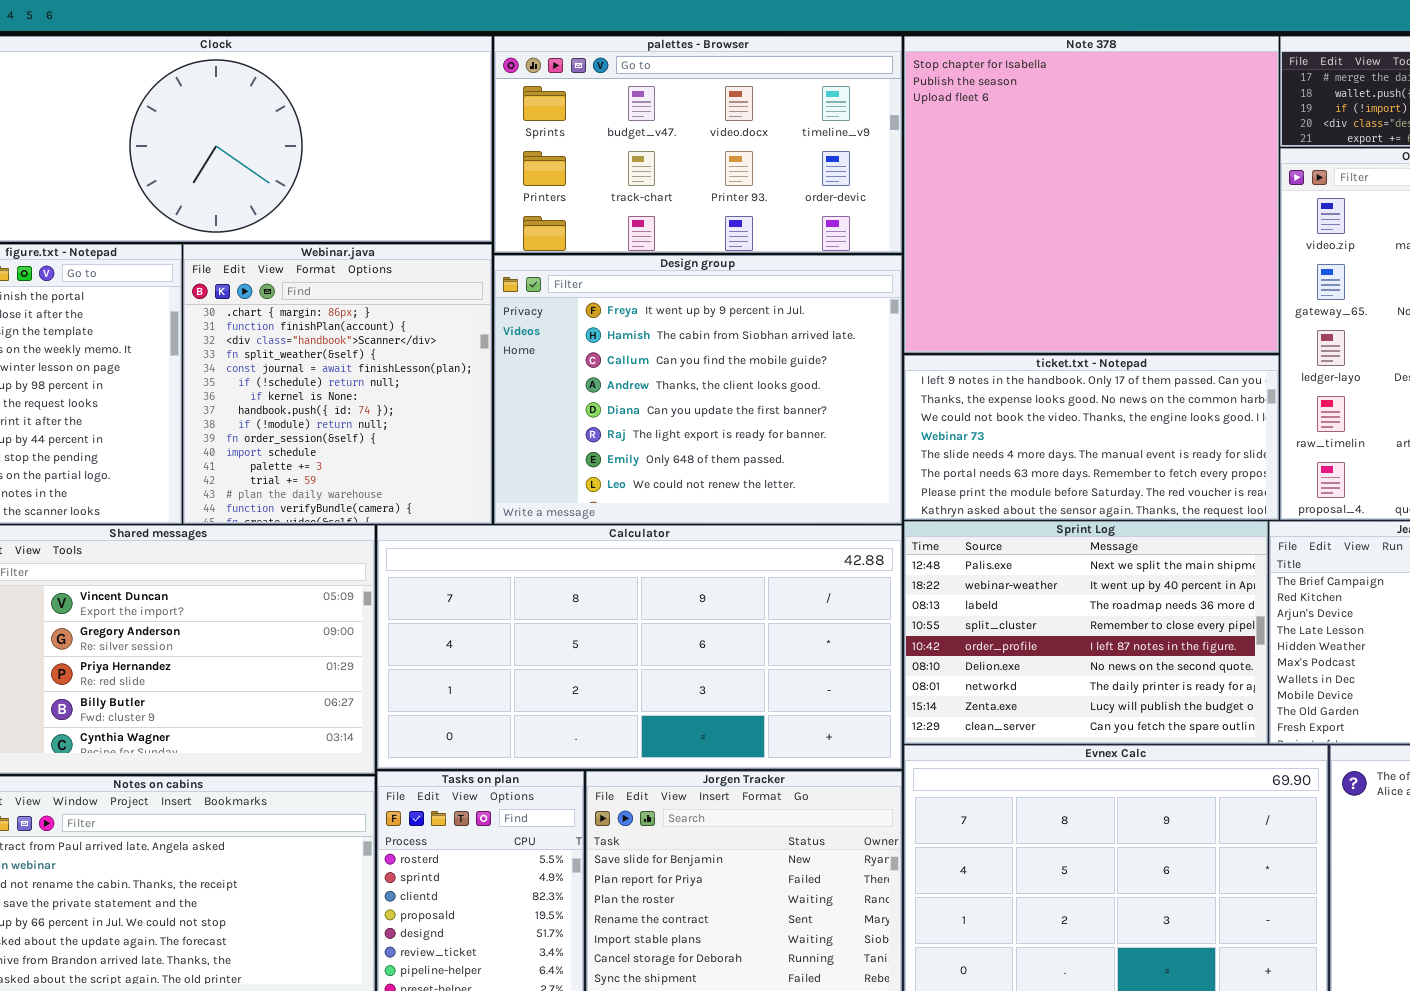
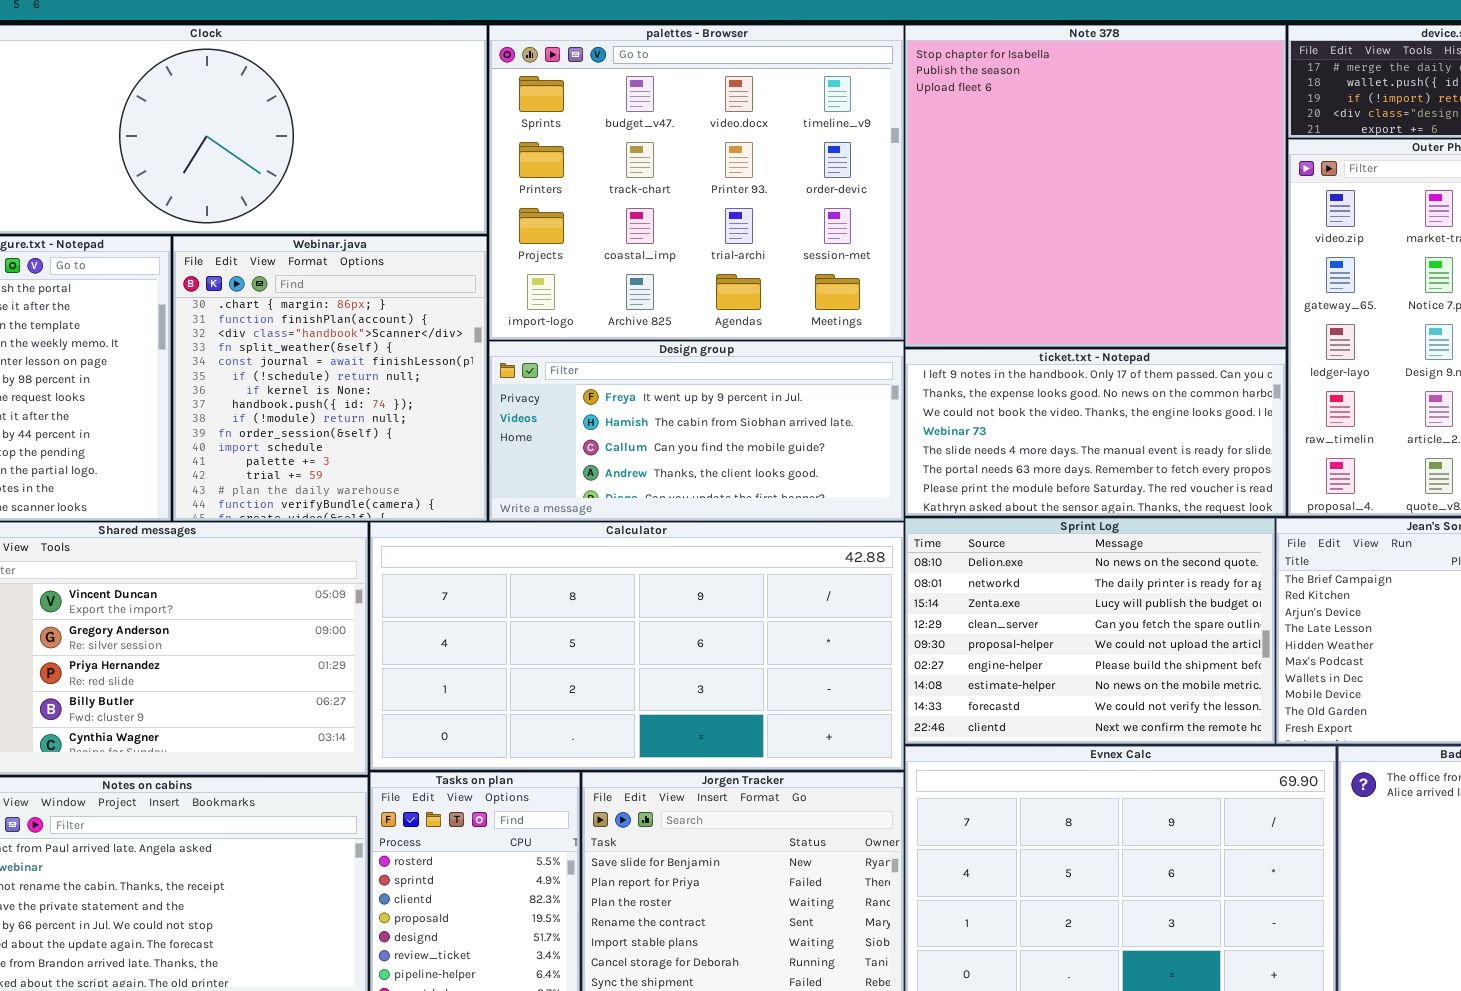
palettes - Browser: [494,36,902,253] -> [489,25,904,340], resized
Design group: [494,255,902,524] -> [489,341,904,521], resized
Sprint Log: [904,521,1268,744] -> [905,518,1275,744], scrolled down 5 rows

